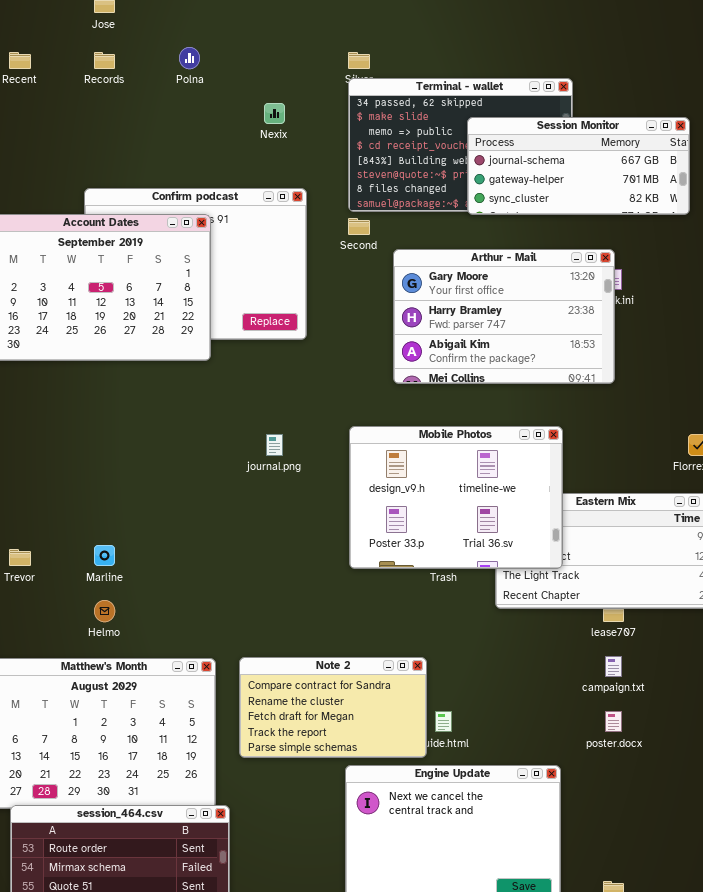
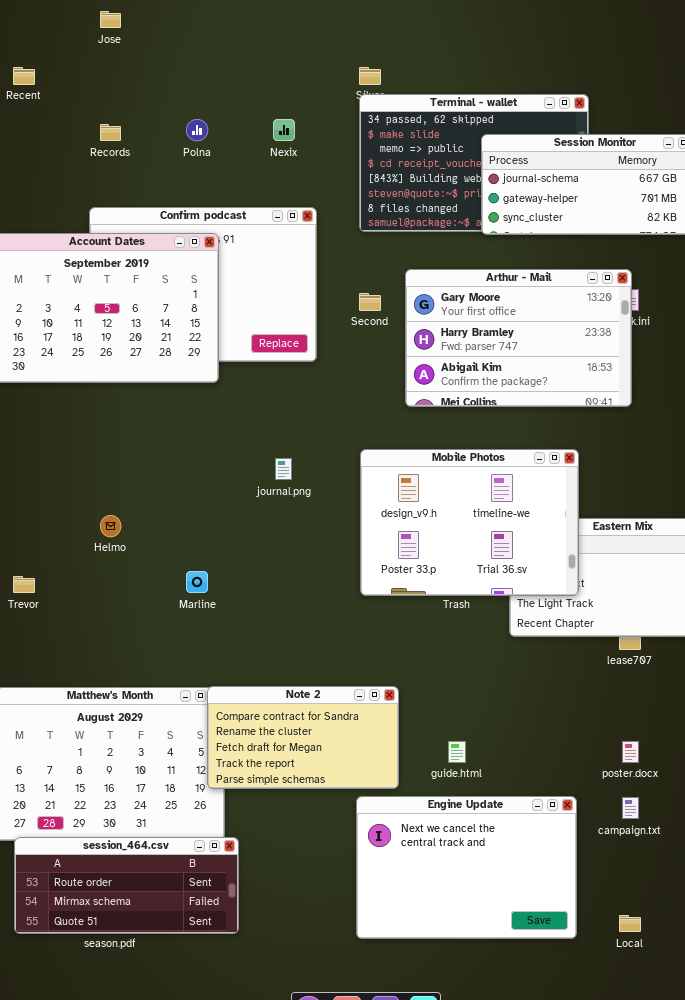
Polna: [179,47,200,69] -> [186,119,208,141], moved
Records: [94,52,115,69] -> [100,124,121,141], moved
Second: [348,218,370,235] -> [359,293,381,311], moved
Marline: [94,545,115,566] -> [186,571,208,593], moved
Helmo: [94,600,115,622] -> [100,515,121,537], moved
campaign.txt: [605,656,622,677] -> [622,797,639,819], moved
Note 2: [239,657,427,758] -> [207,686,399,789], moved

